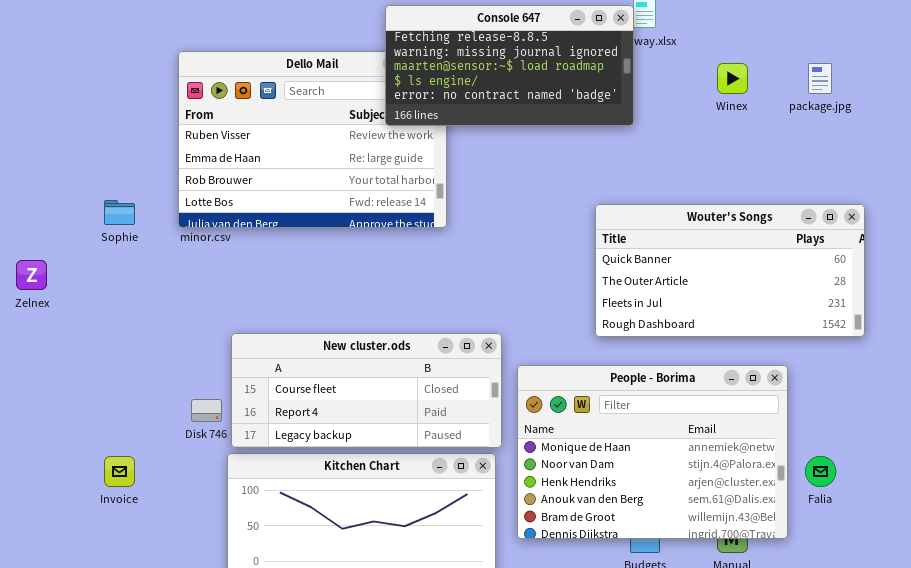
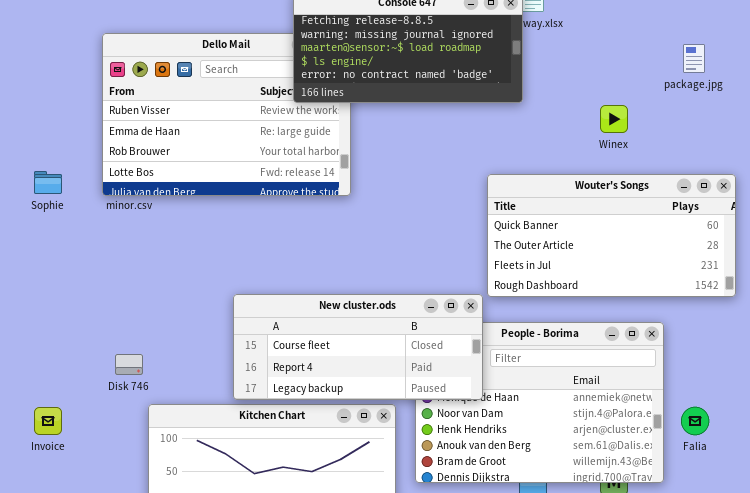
Winex: [717,63,748,94] -> [600,105,628,133], moved
New cluster.ods: [231,333,502,448] -> [233,294,483,400], moved

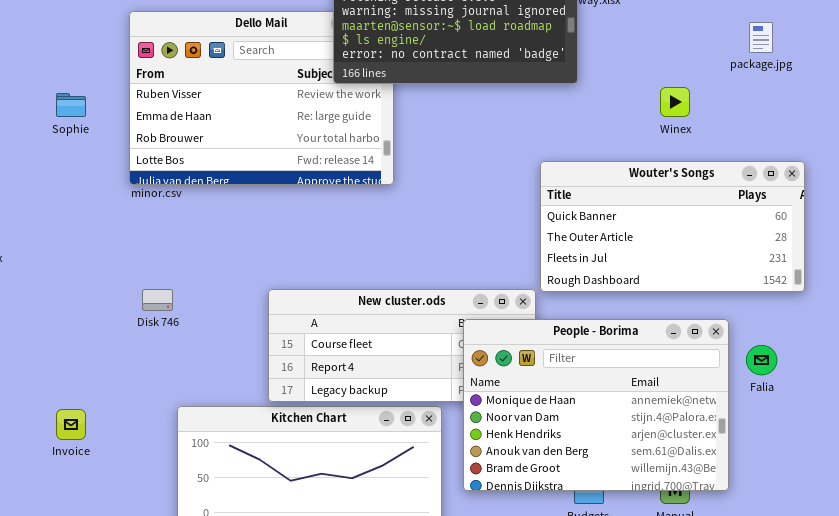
Sophie: [34,171,62,194] -> [56,93,86,117], moved
People - Borima: [415,322,664,483] -> [463,319,729,491], raised
Disk 746: [115,354,143,375] -> [142,289,173,311], moved
Falia: [681,407,709,435] -> [746,345,777,375], moved

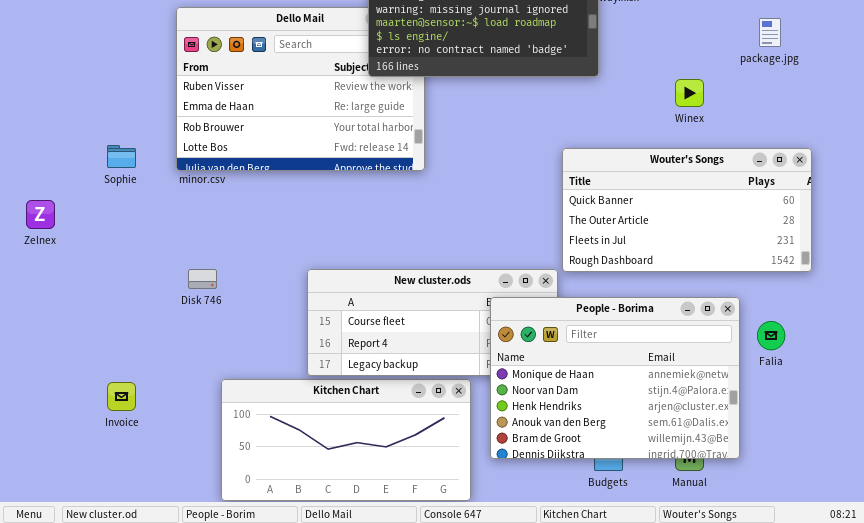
Sophie: [56,93,86,117] -> [107,145,136,168], moved

